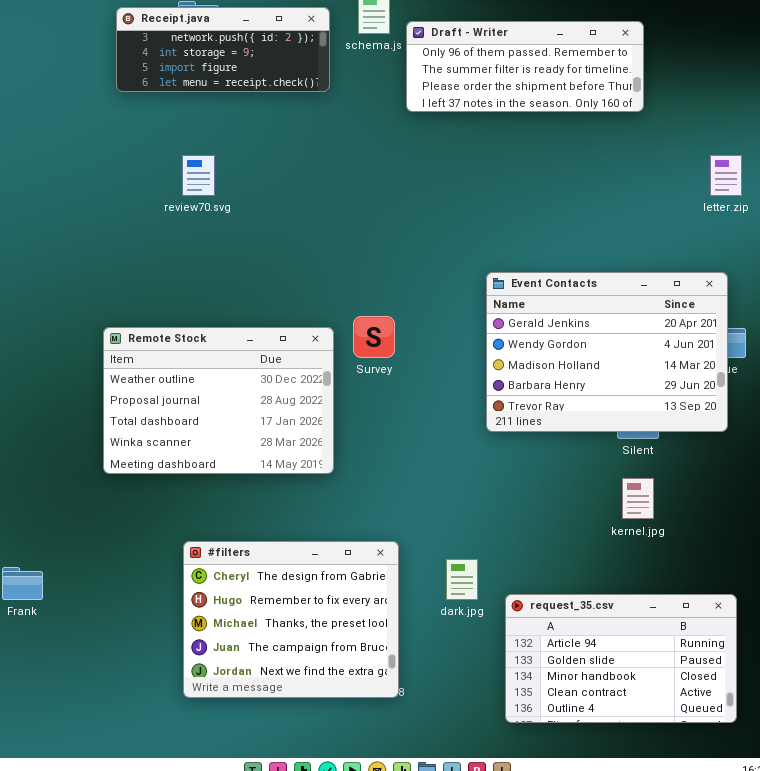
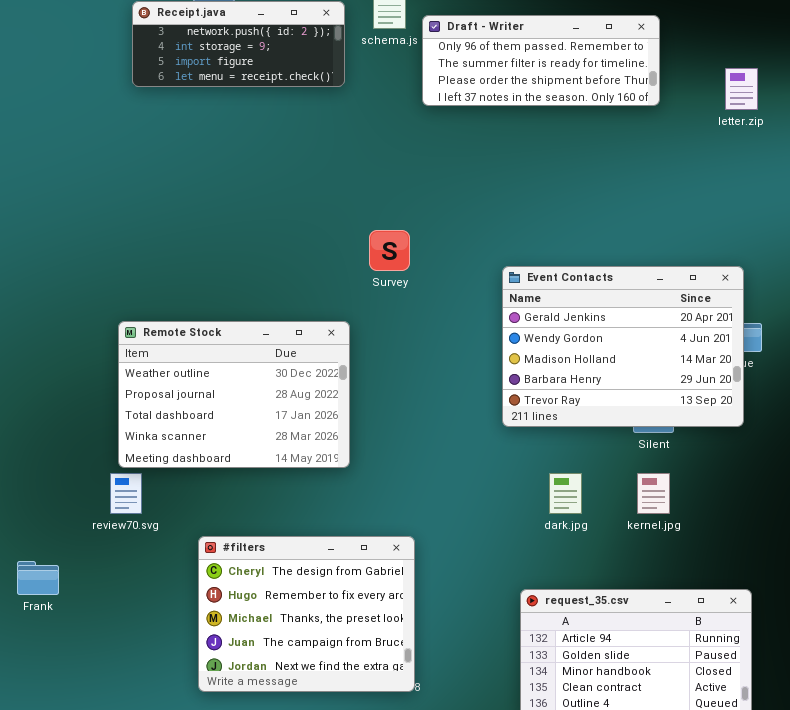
review70.svg: [182,155,215,196] -> [110,473,142,514], moved
letter.zip: [710,155,742,196] -> [725,68,758,110], moved
Survey: [353,316,395,358] -> [369,230,410,271], moved
dark.jpg: [446,559,478,600] -> [549,473,582,514], moved

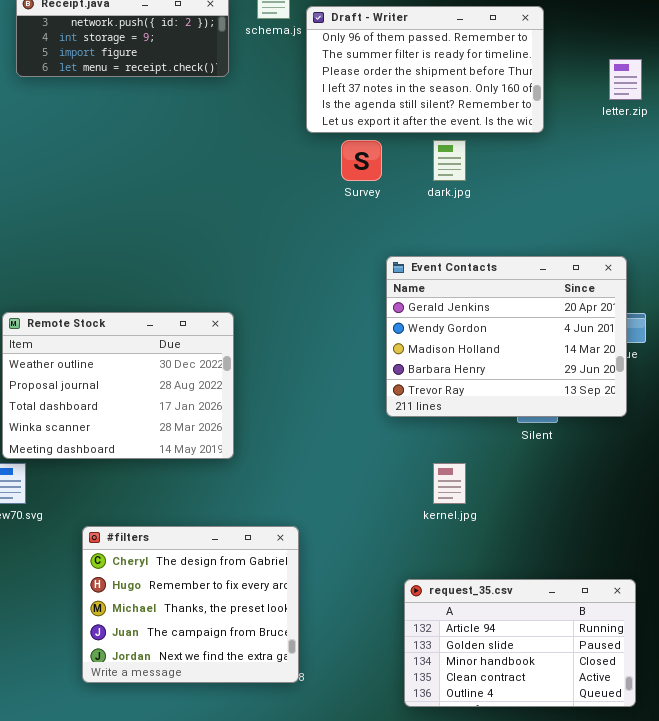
Draft - Writer: [422,15,660,106] -> [306,6,544,133], resized
Survey: [369,230,410,271] -> [341,140,382,181], moved
dark.jpg: [549,473,582,514] -> [433,140,466,181], moved
kernel.jpg: [637,473,670,514] -> [433,463,466,504], moved

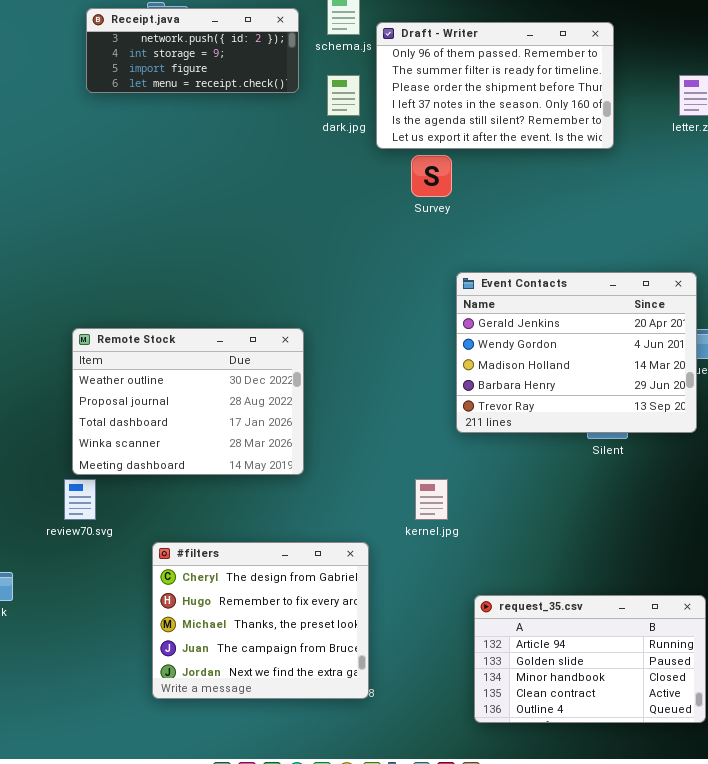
dark.jpg: [433,140,466,181] -> [327,75,360,116], moved
kernel.jpg: [433,463,466,504] -> [415,479,448,520], moved

